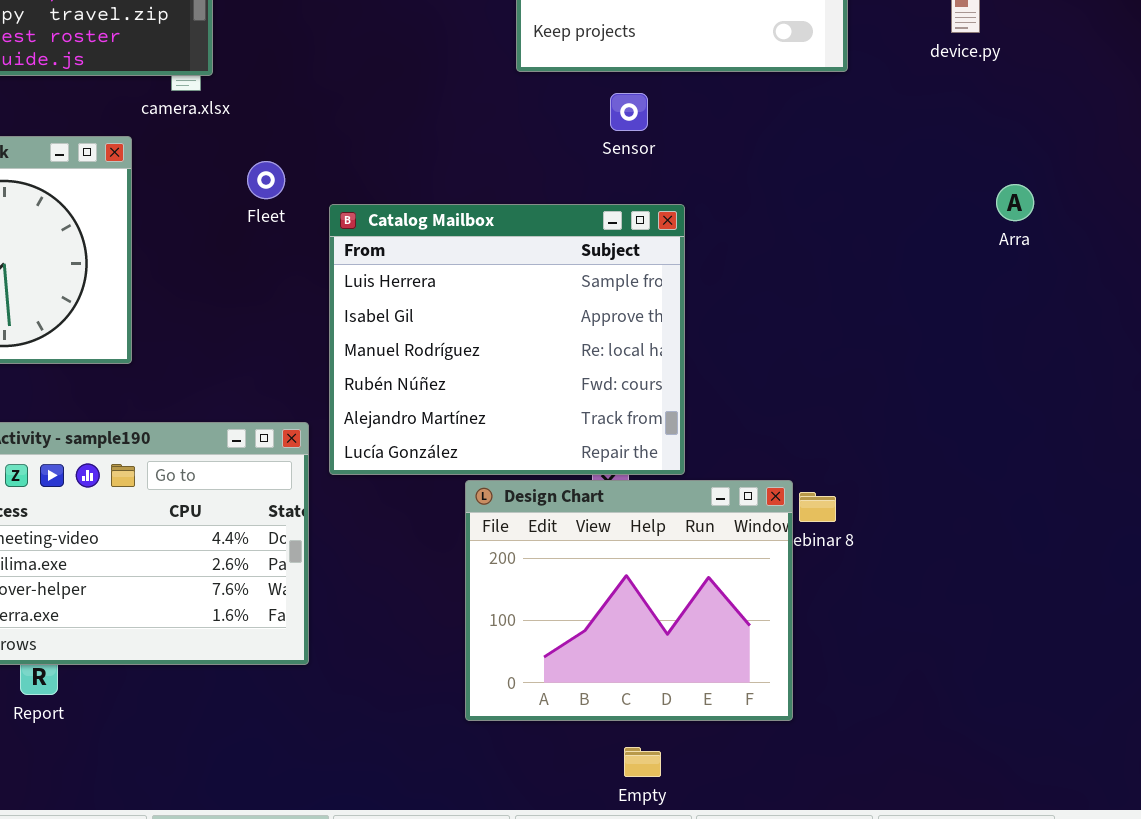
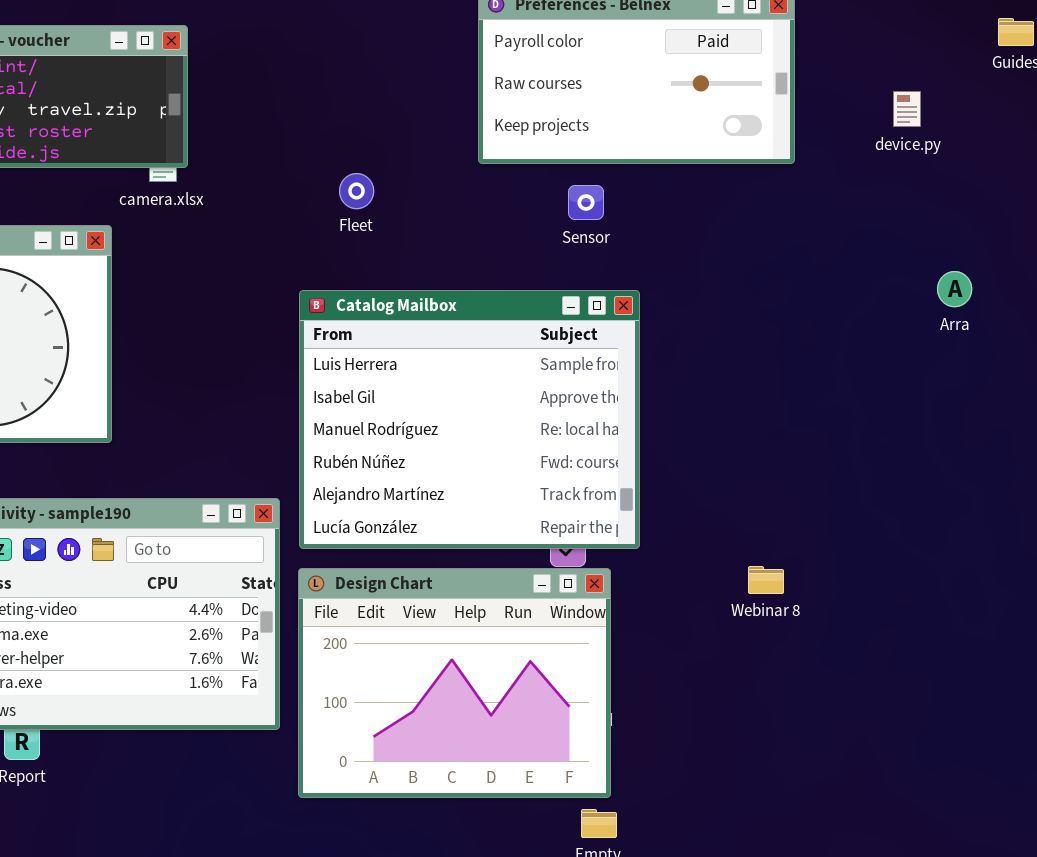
Fleet: [247,161,285,199] -> [339,173,374,209], moved
Design Chart: [465,480,793,721] -> [298,568,611,798], moved

